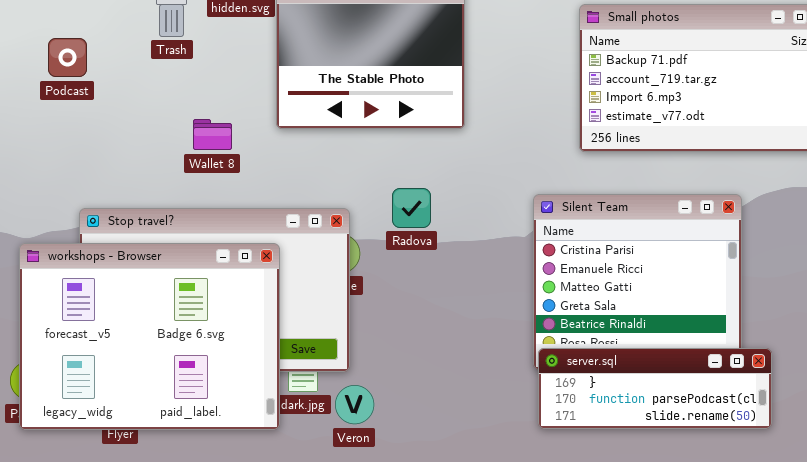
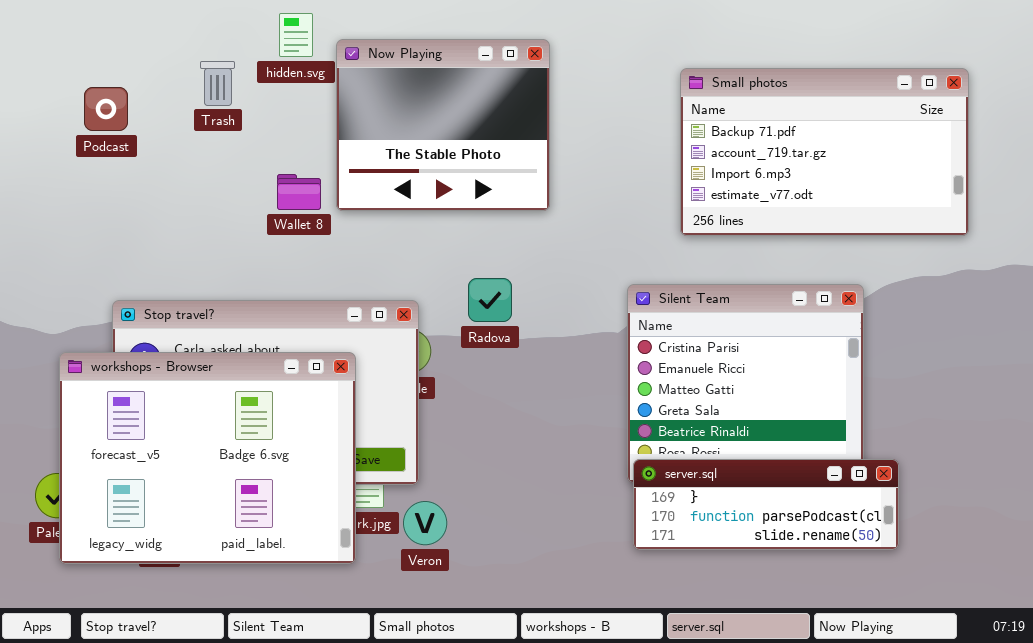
Podcast: [48,38,87,77] -> [84,87,128,131], moved
Wallet 8: [193,119,232,150] -> [277,174,321,210], moved
workshops - Browser: [19,243,280,430] -> [59,352,356,564], moved

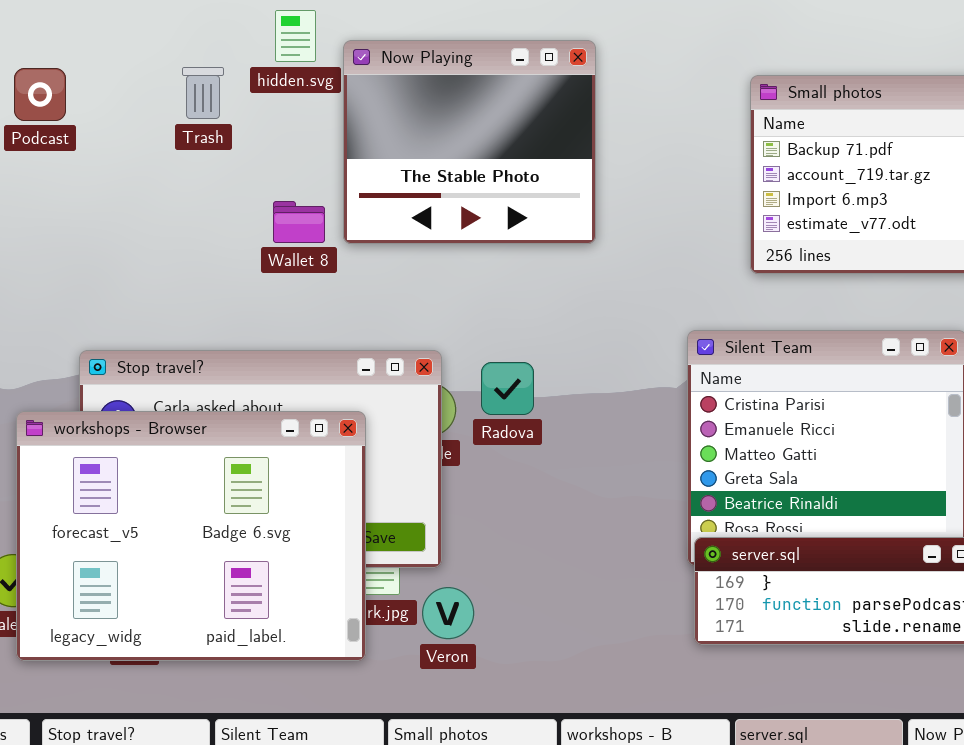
Podcast: [84,87,128,131] -> [14,68,66,121], moved
Radova: [468,278,512,322] -> [481,362,534,415], moved

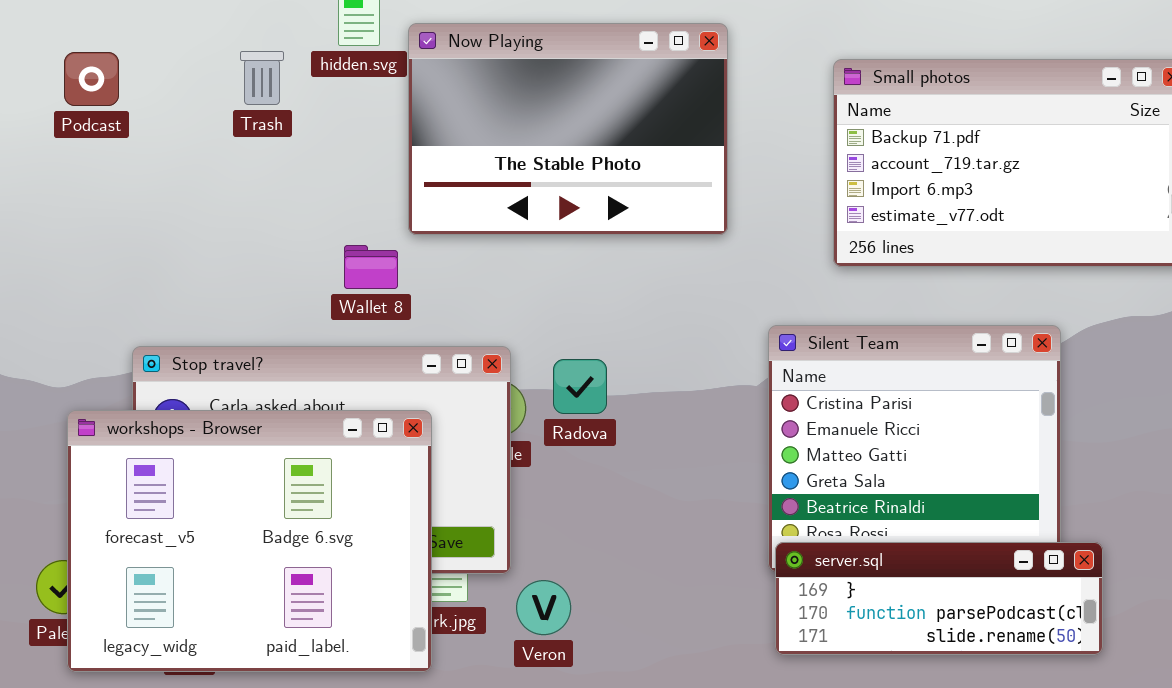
Now Playing: [343,40,596,244] -> [408,23,728,235], resized
Wallet 8: [273,201,325,243] -> [344,245,398,289], moved
Veron: [422,587,474,639] -> [516,580,571,635], moved

